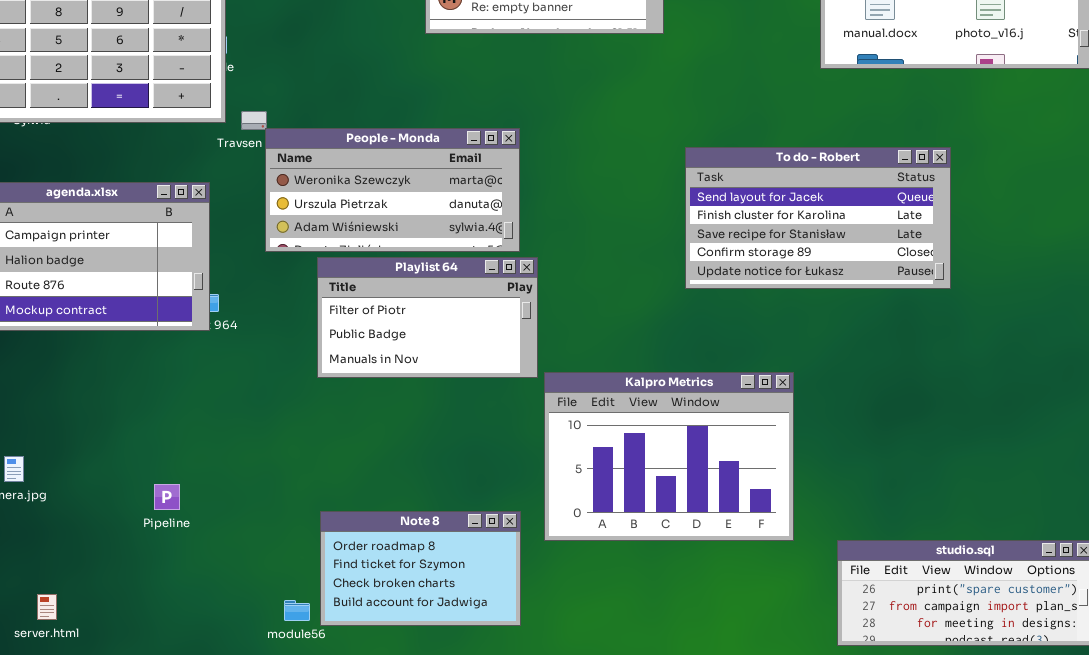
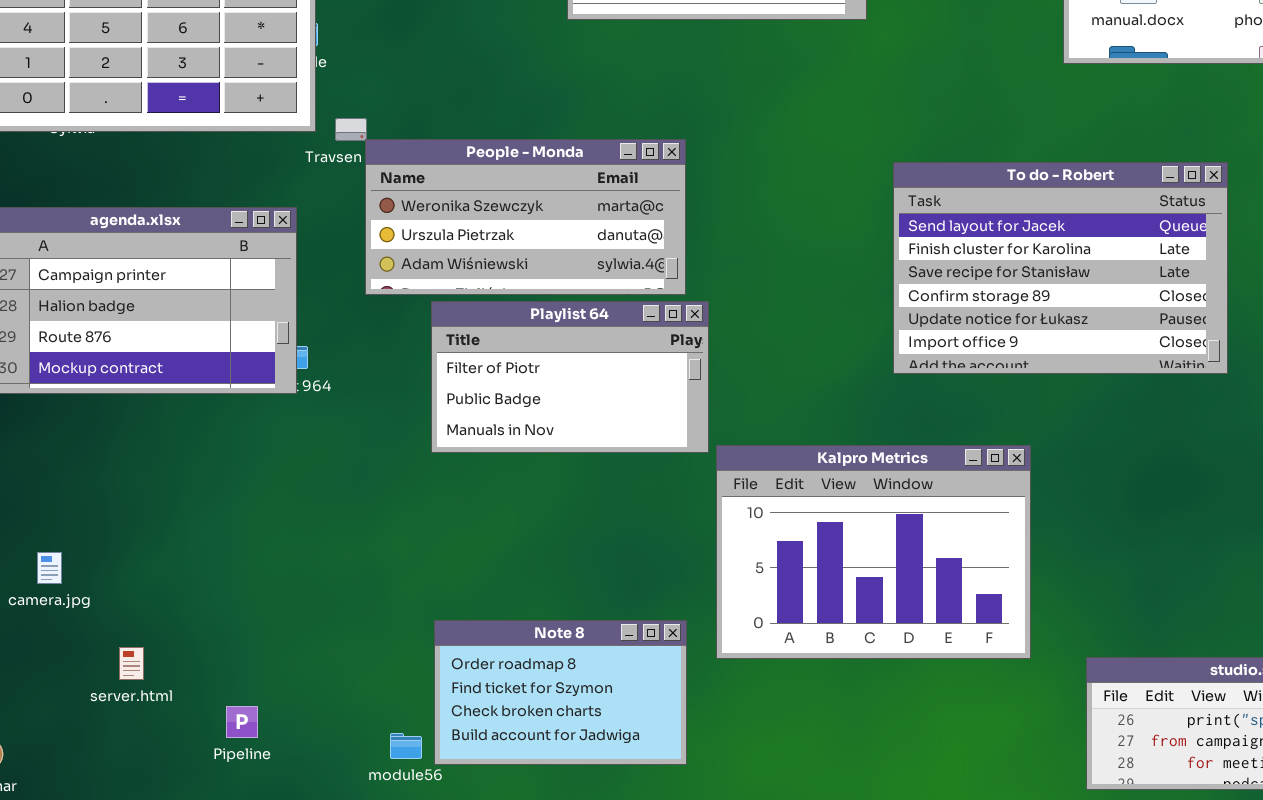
To do - Robert: [685,147,951,289] -> [893,162,1228,374], resized
Pipeline: [154,484,180,510] -> [226,706,258,738], moved
server.html: [37,594,57,620] -> [119,647,144,680], moved

